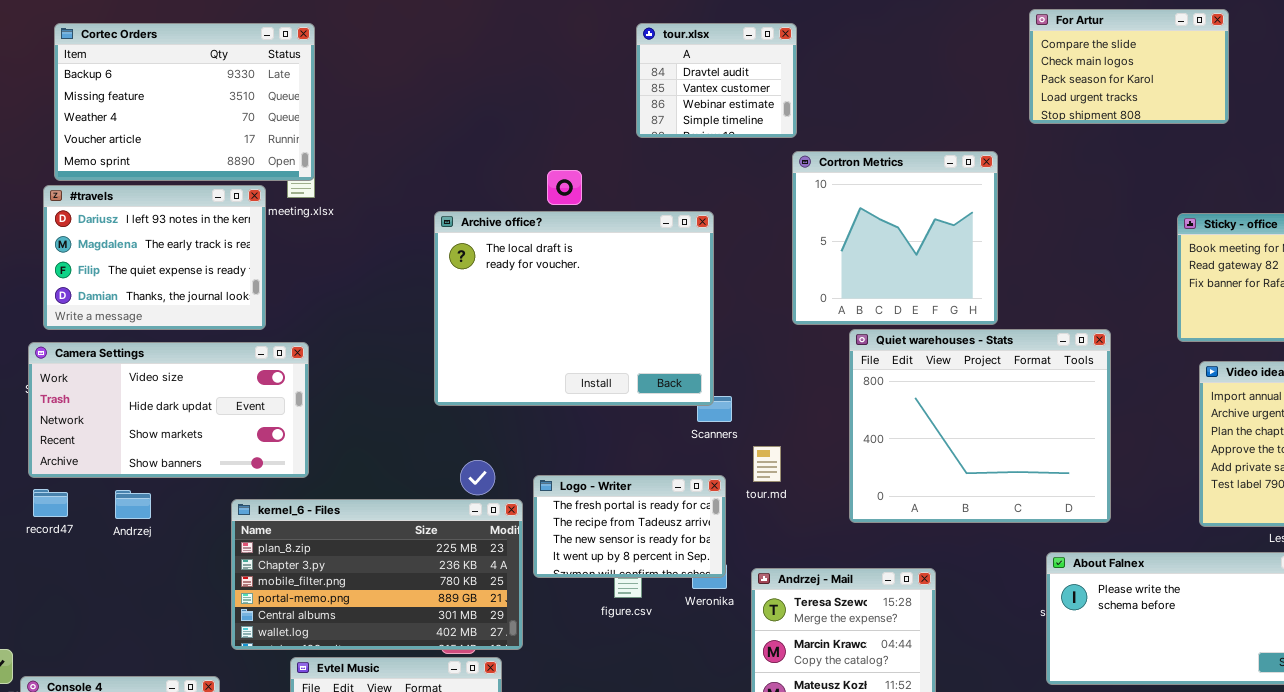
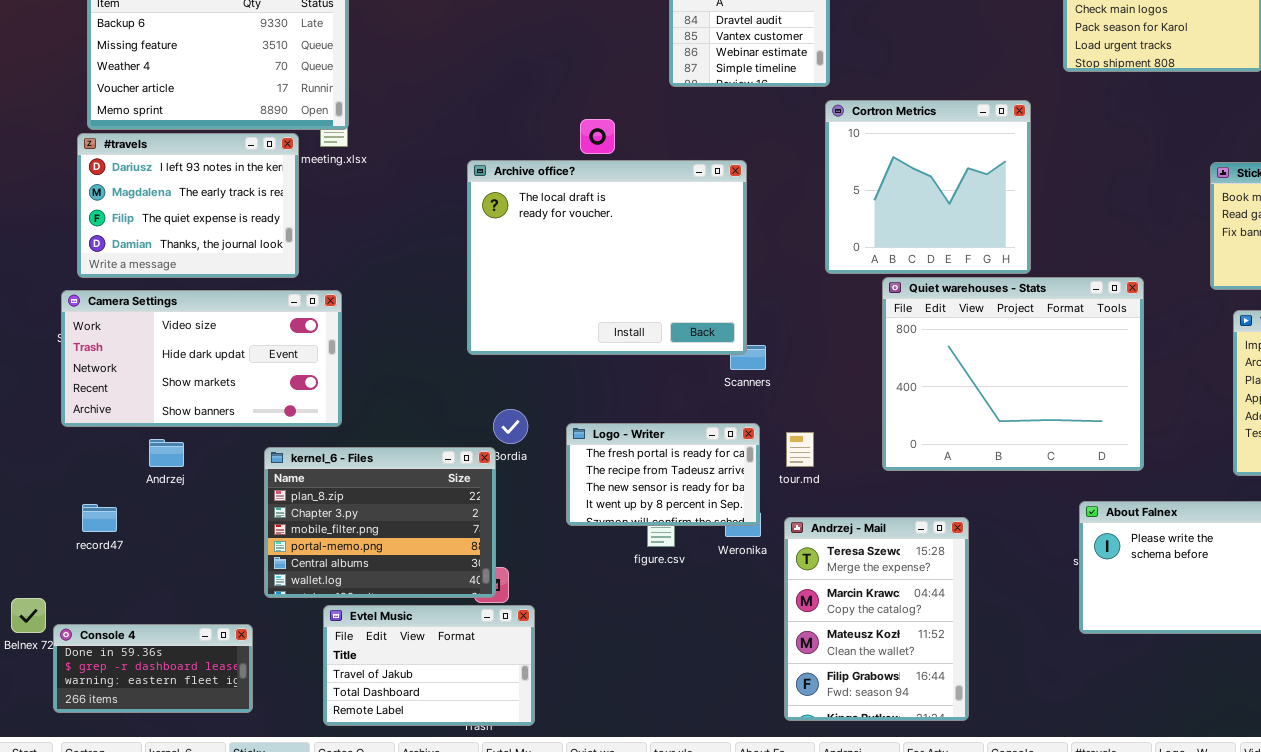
tour.md: [753,446,781,482] -> [786,432,814,467], moved
record47: [33,489,68,517] -> [82,504,117,532], moved
kernel_6 - Files: [231,499,523,650] -> [264,447,496,598], resized

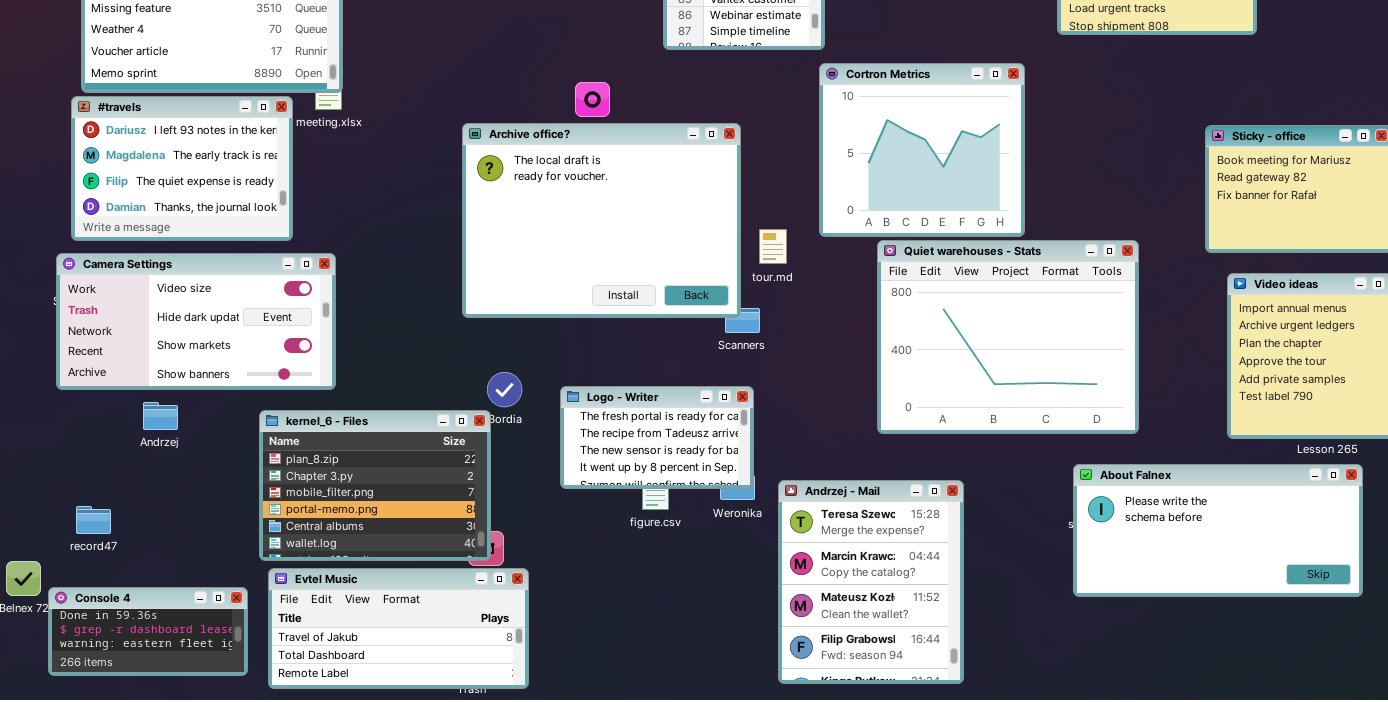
tour.md: [786,432,814,467] -> [759,229,787,264], moved
record47: [82,504,117,532] -> [76,506,111,534], moved
Evtel Music: [323,605,535,726] -> [268,568,529,689], resized

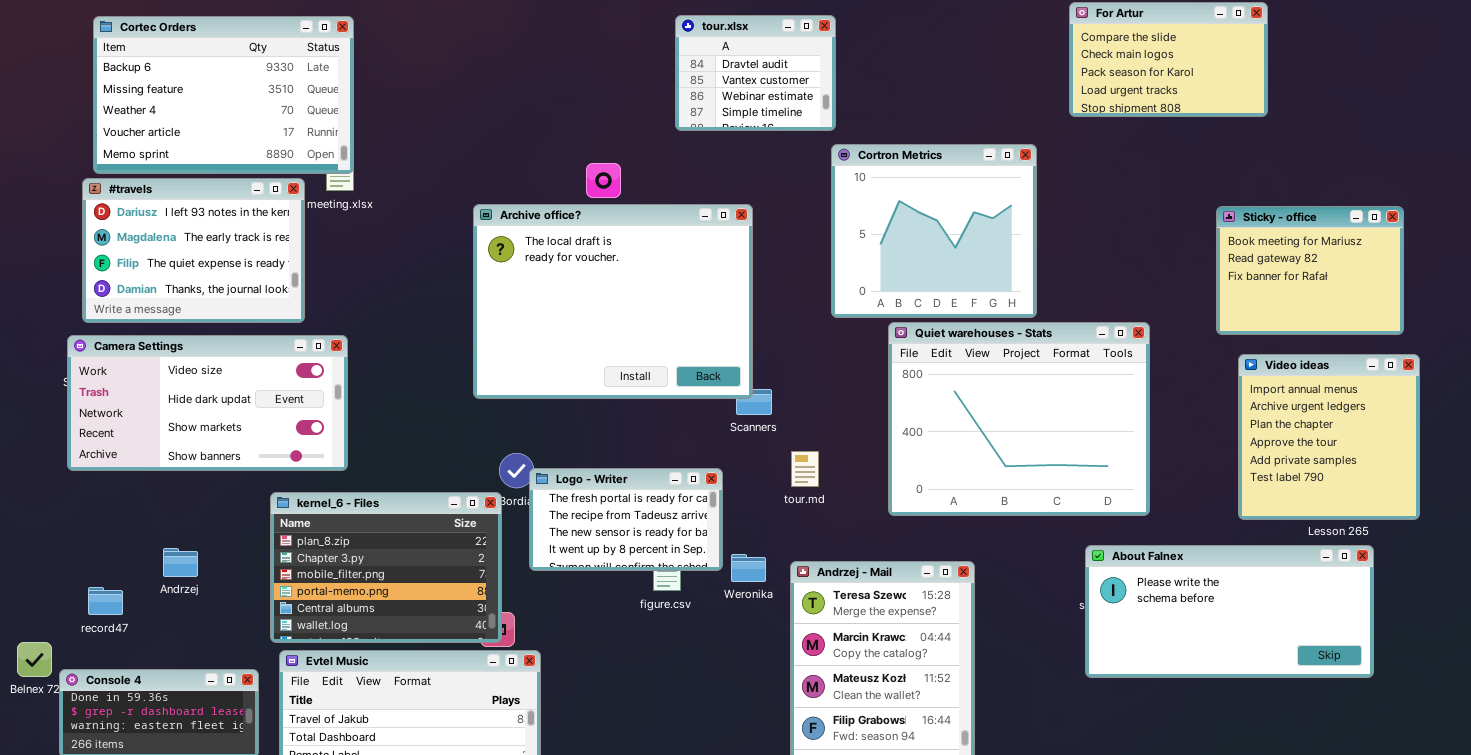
tour.md: [759,229,787,264] -> [791,451,819,487], moved
Logo - Writer: [560,386,754,489] -> [529,468,723,571], moved
Andrzej: [143,402,178,430] -> [163,548,198,577], moved

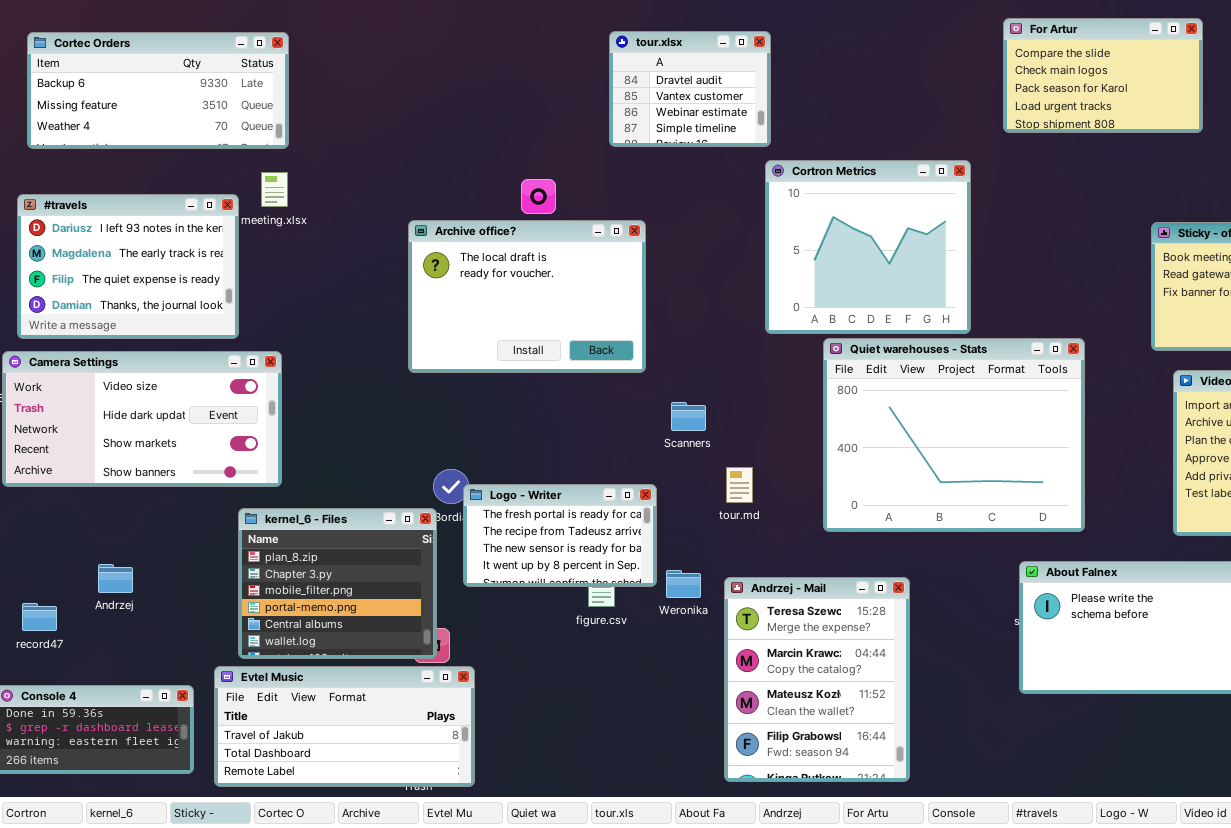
Cortec Orders: [93,16,354,174] -> [27,32,289,149], resized
Archive office?: [473,204,753,399] -> [408,220,646,373], resized
kernel_6 - Files: [270,492,502,643] -> [238,508,437,659], resized

